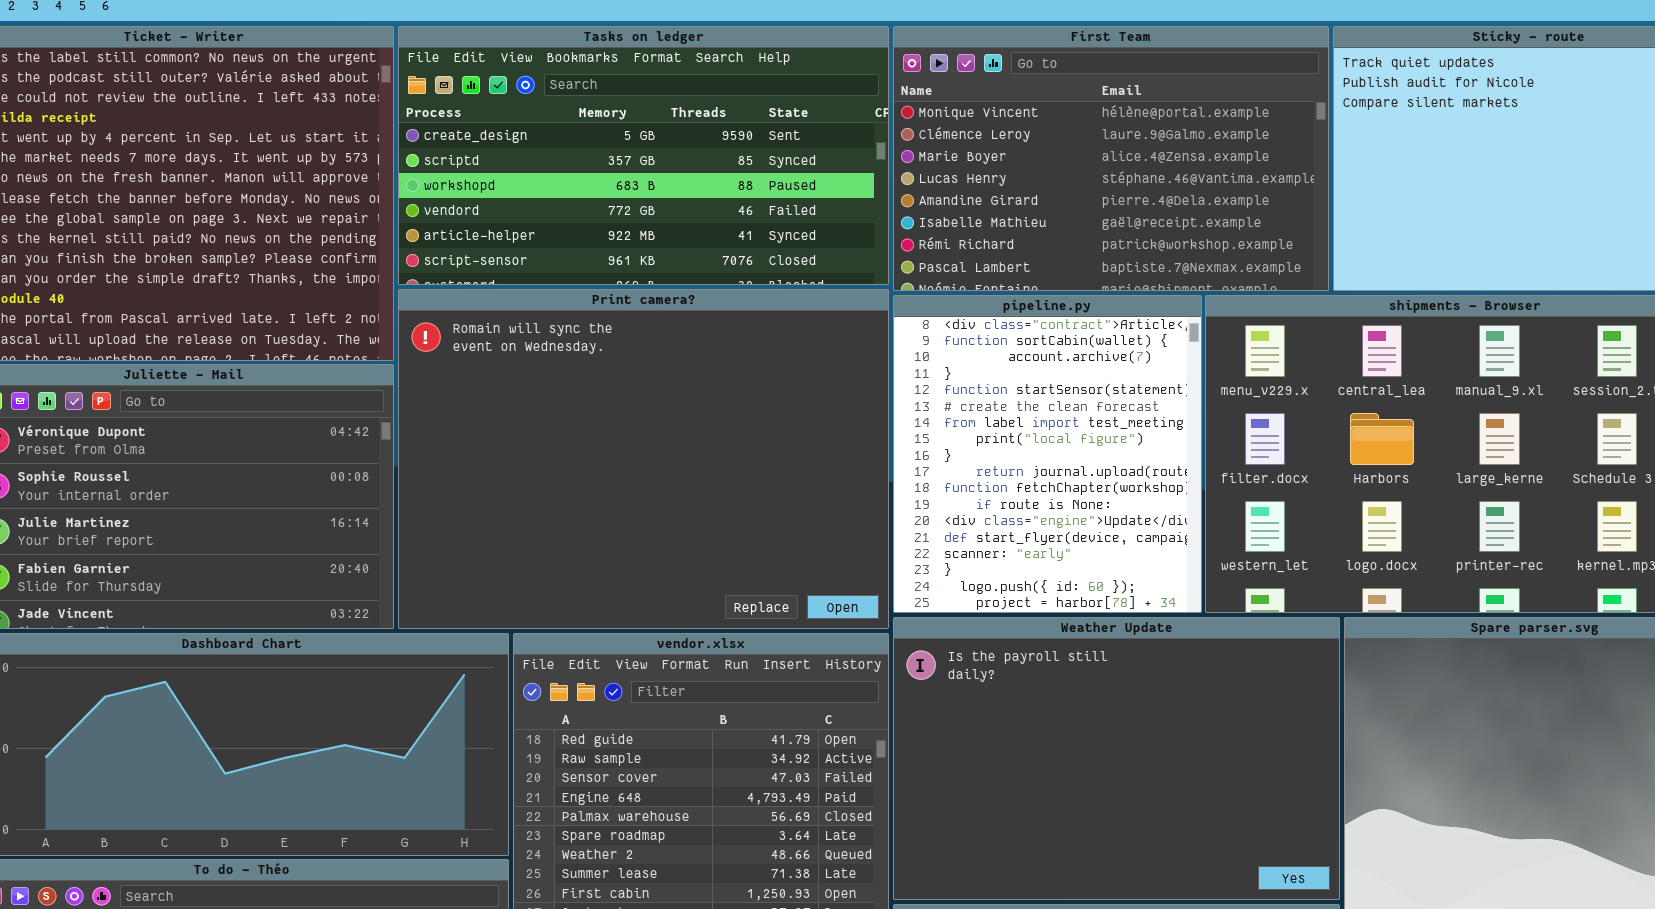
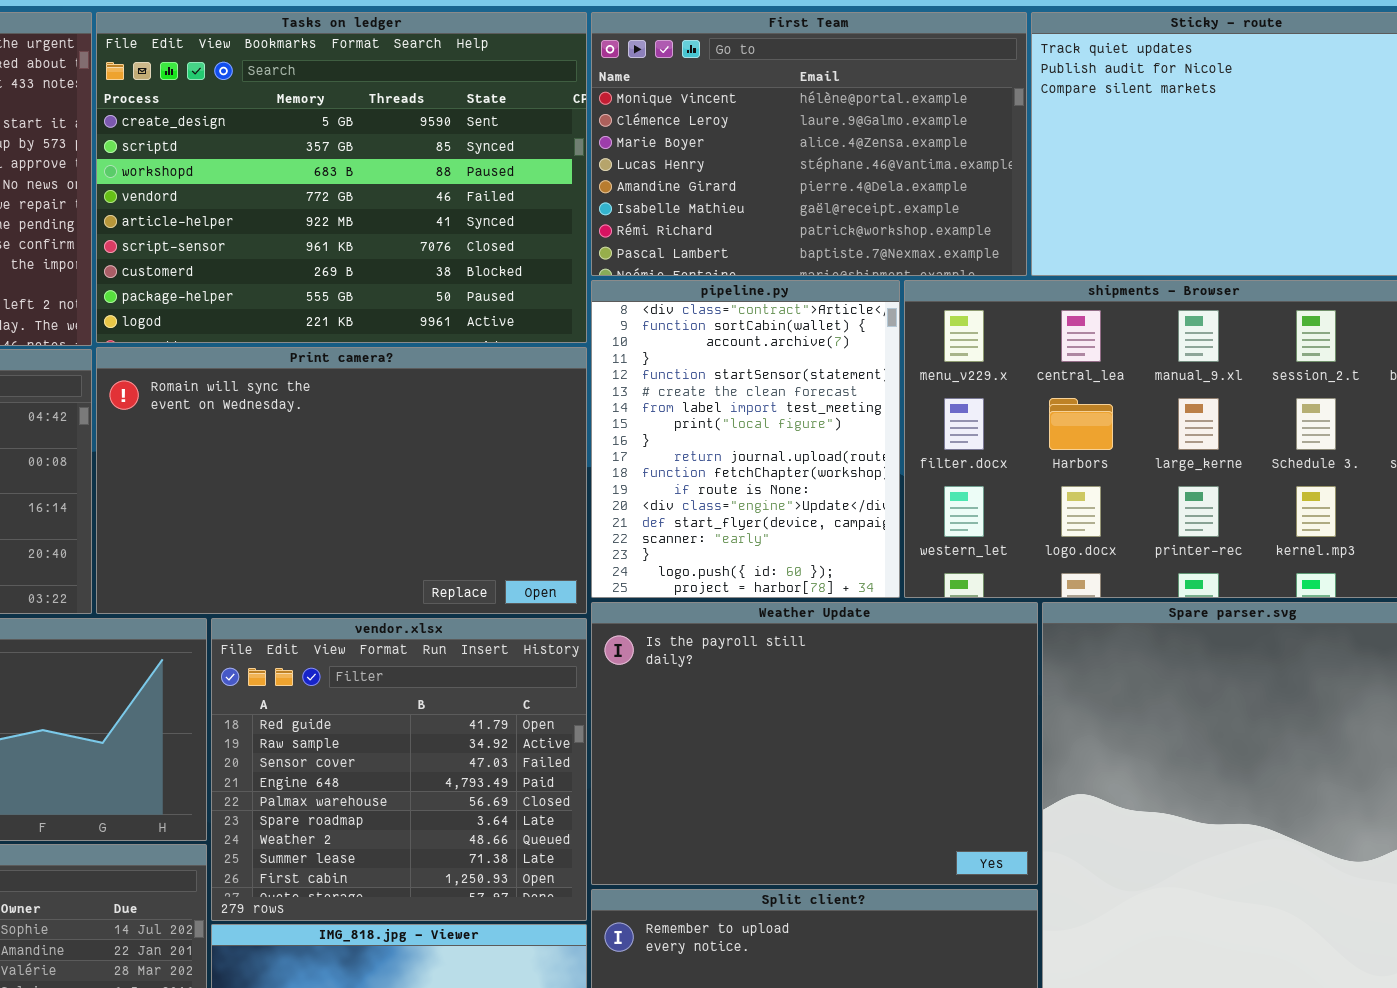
Tasks on ledger: [398,26,889,285] -> [96,12,587,343], resized
Print camera?: [398,289,889,629] -> [96,347,587,614], resized

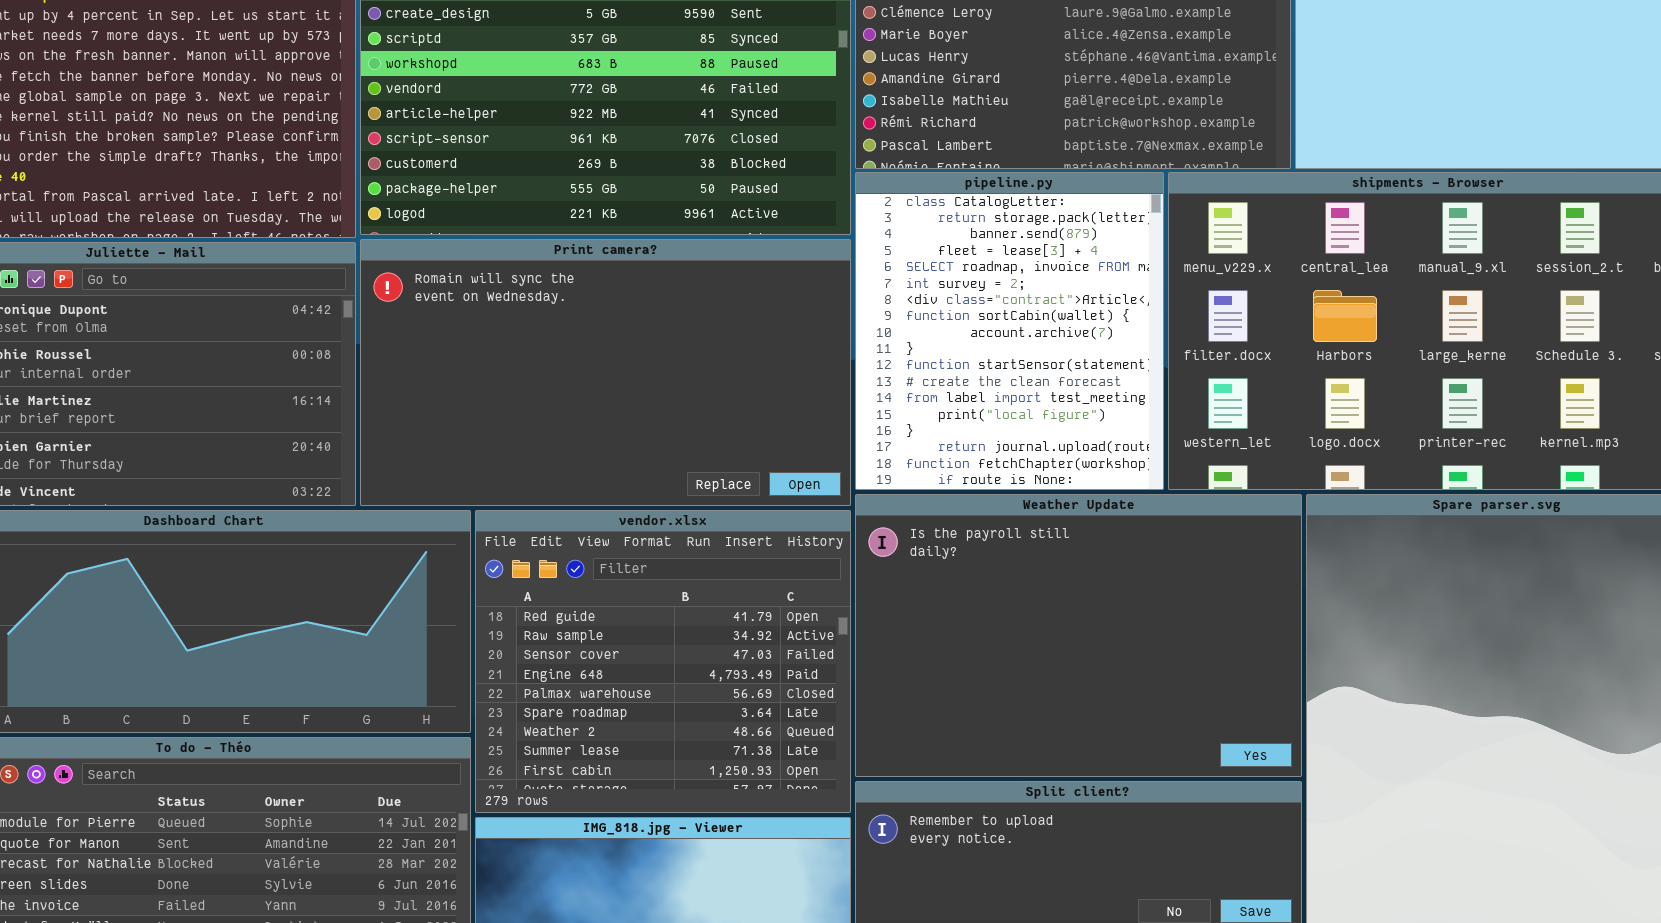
pipeline.py: [591,280,900,598] -> [855,172,1164,490], scrolled up 6 rows

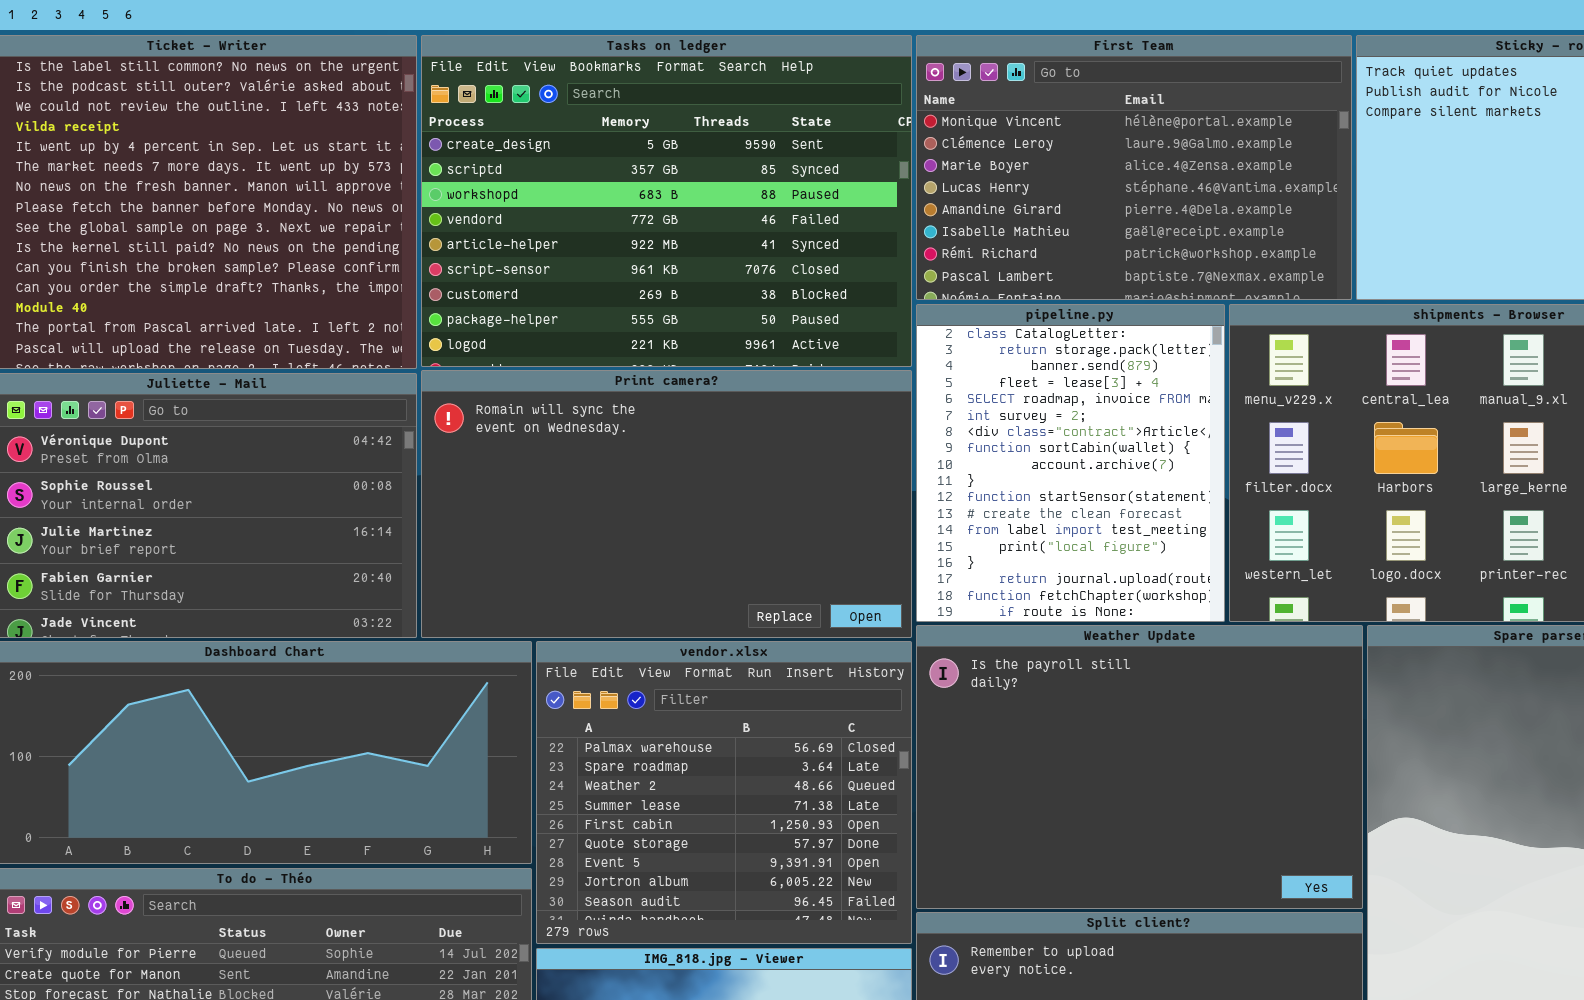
vendor.xlsx: [475,510,851,813] -> [536,641,912,944], scrolled down 4 rows

